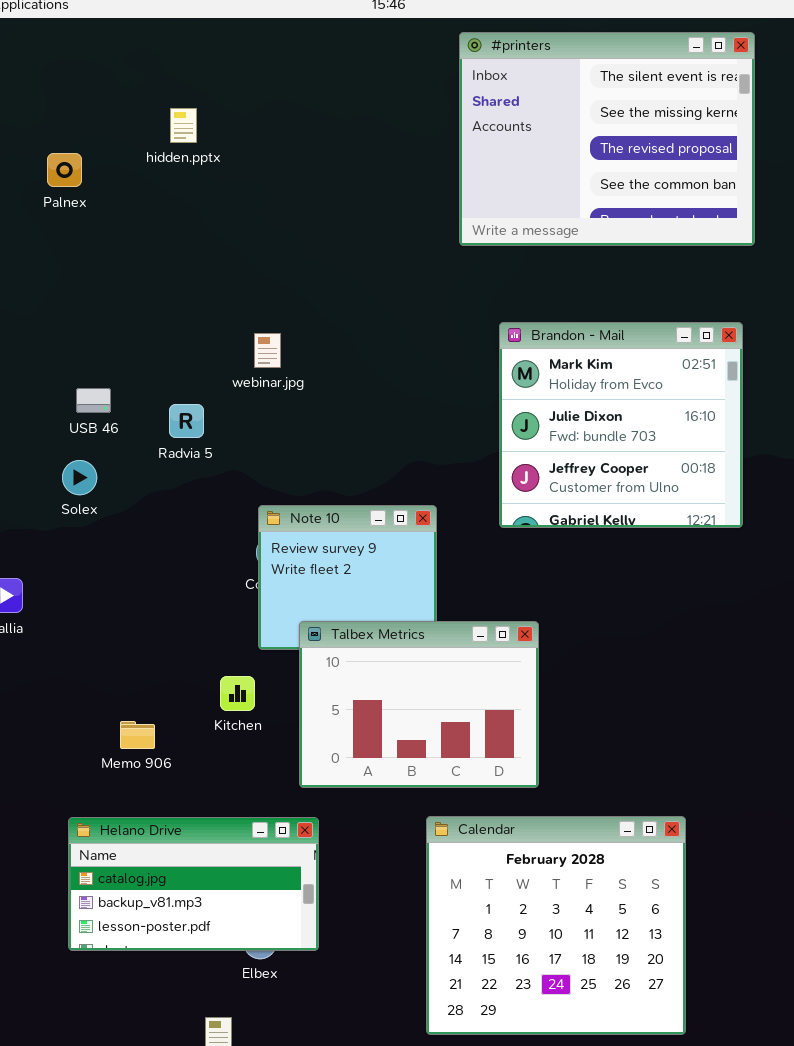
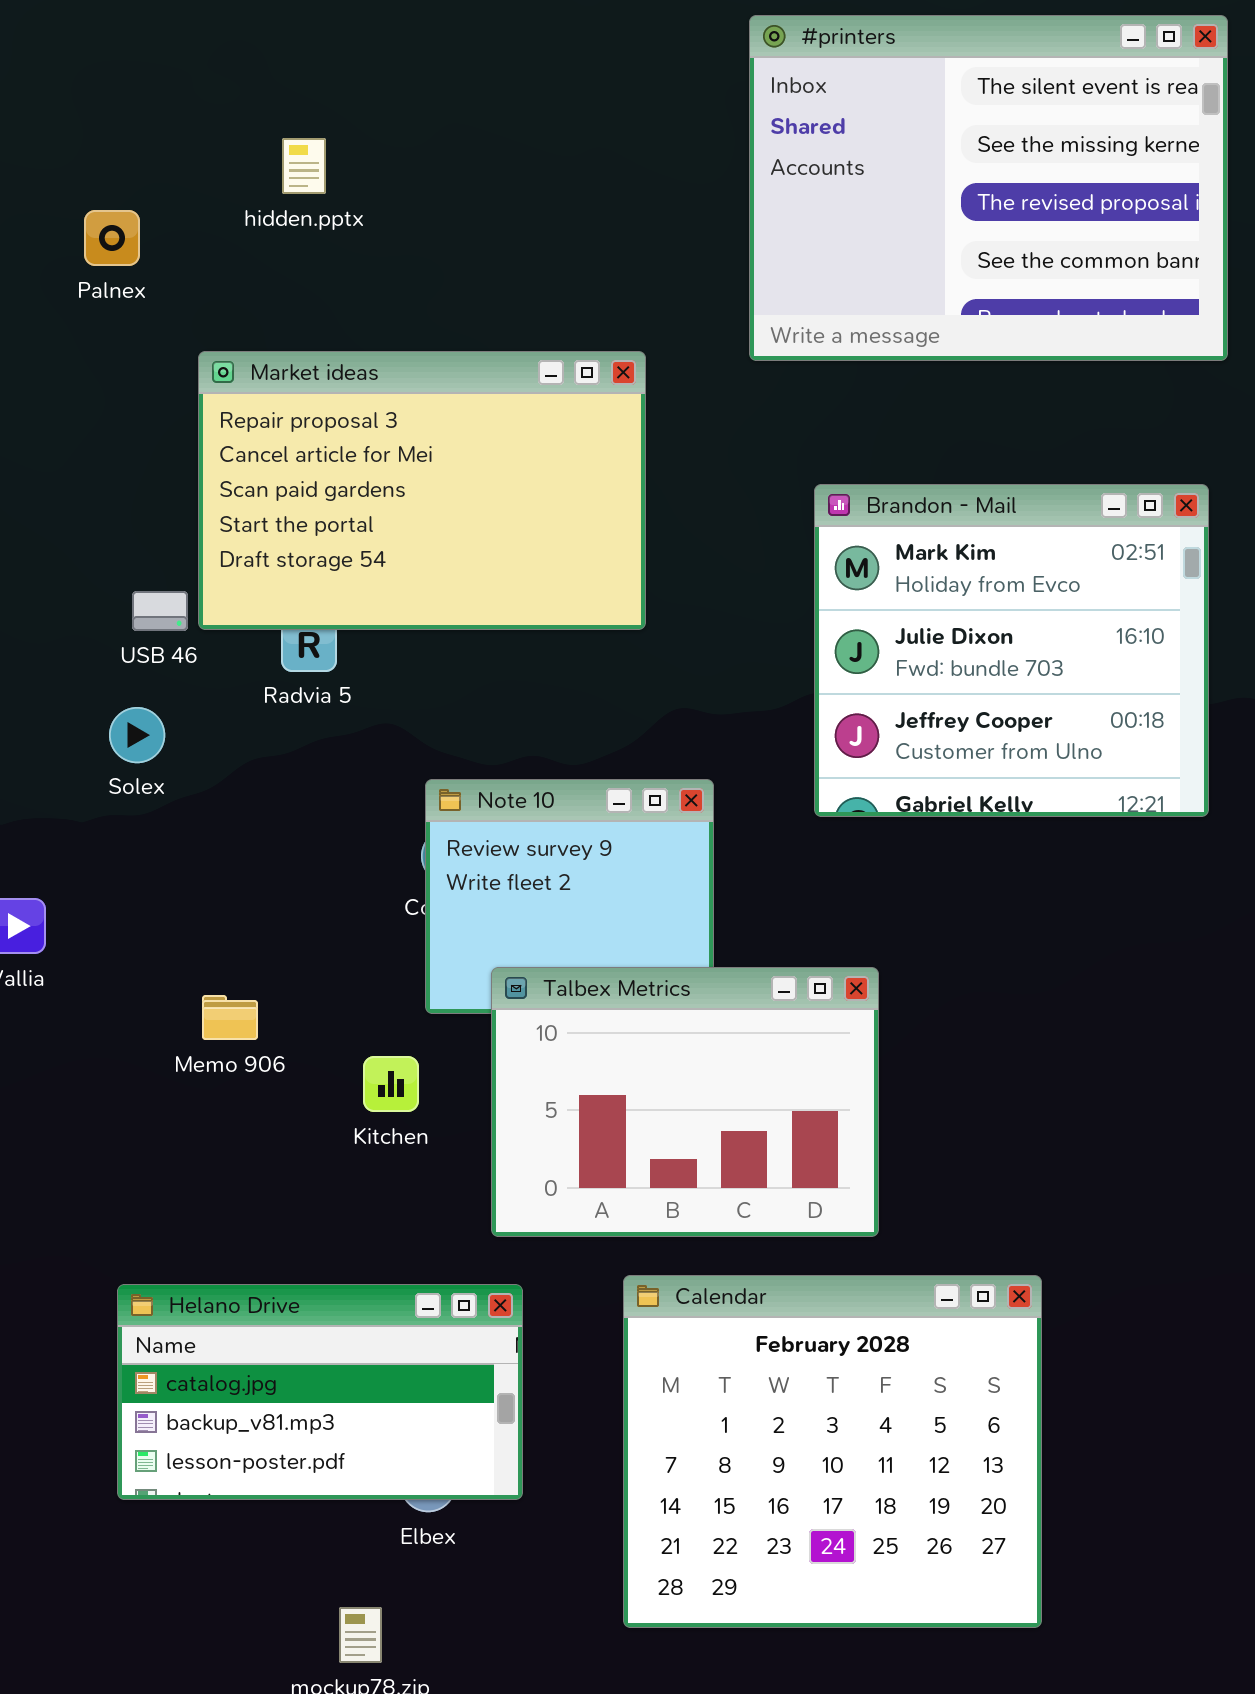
Market ideas: none -> [198,351,646,630], opened
Memo 906: [120,721,155,749] -> [202,995,258,1040], moved
Calendar: [426,816,686,1035] -> [623,1275,1042,1628], moved

